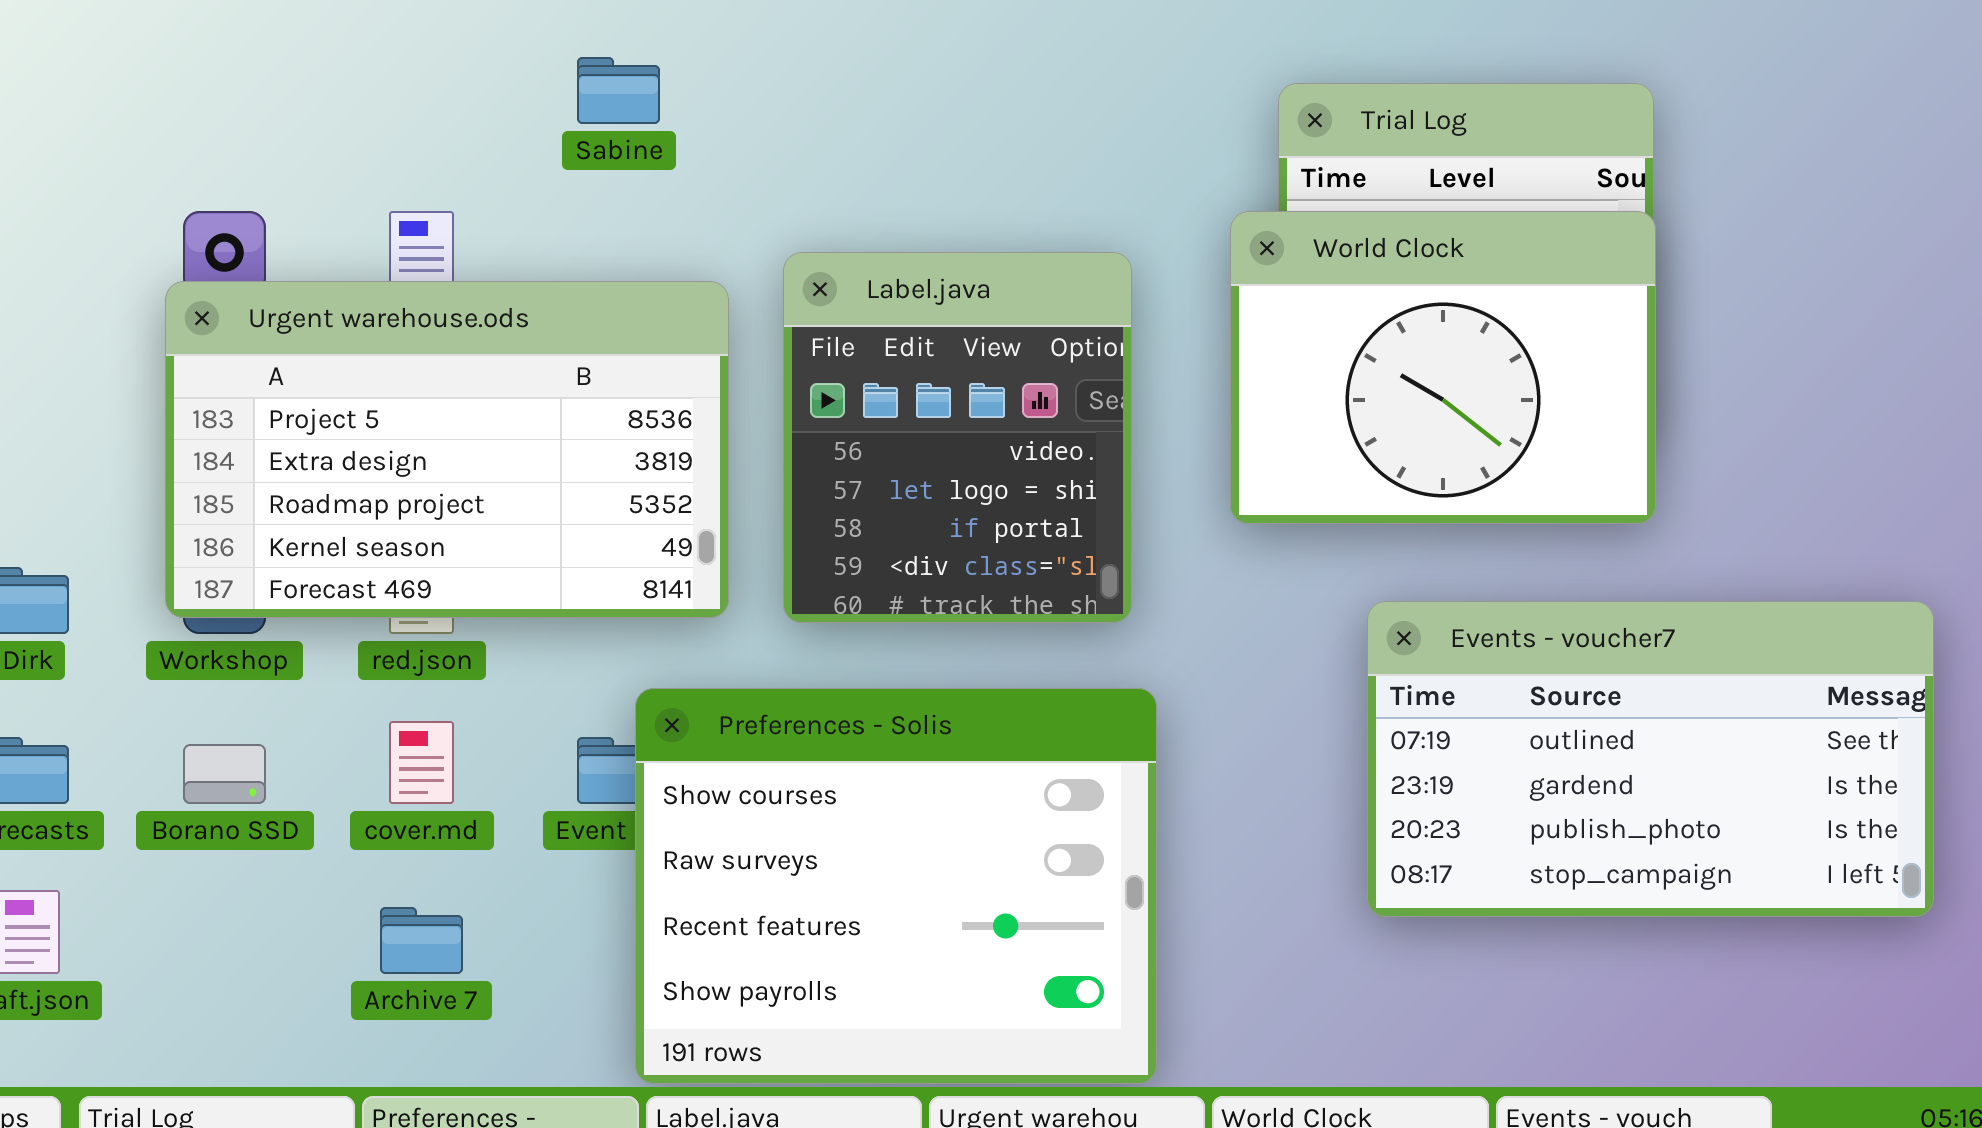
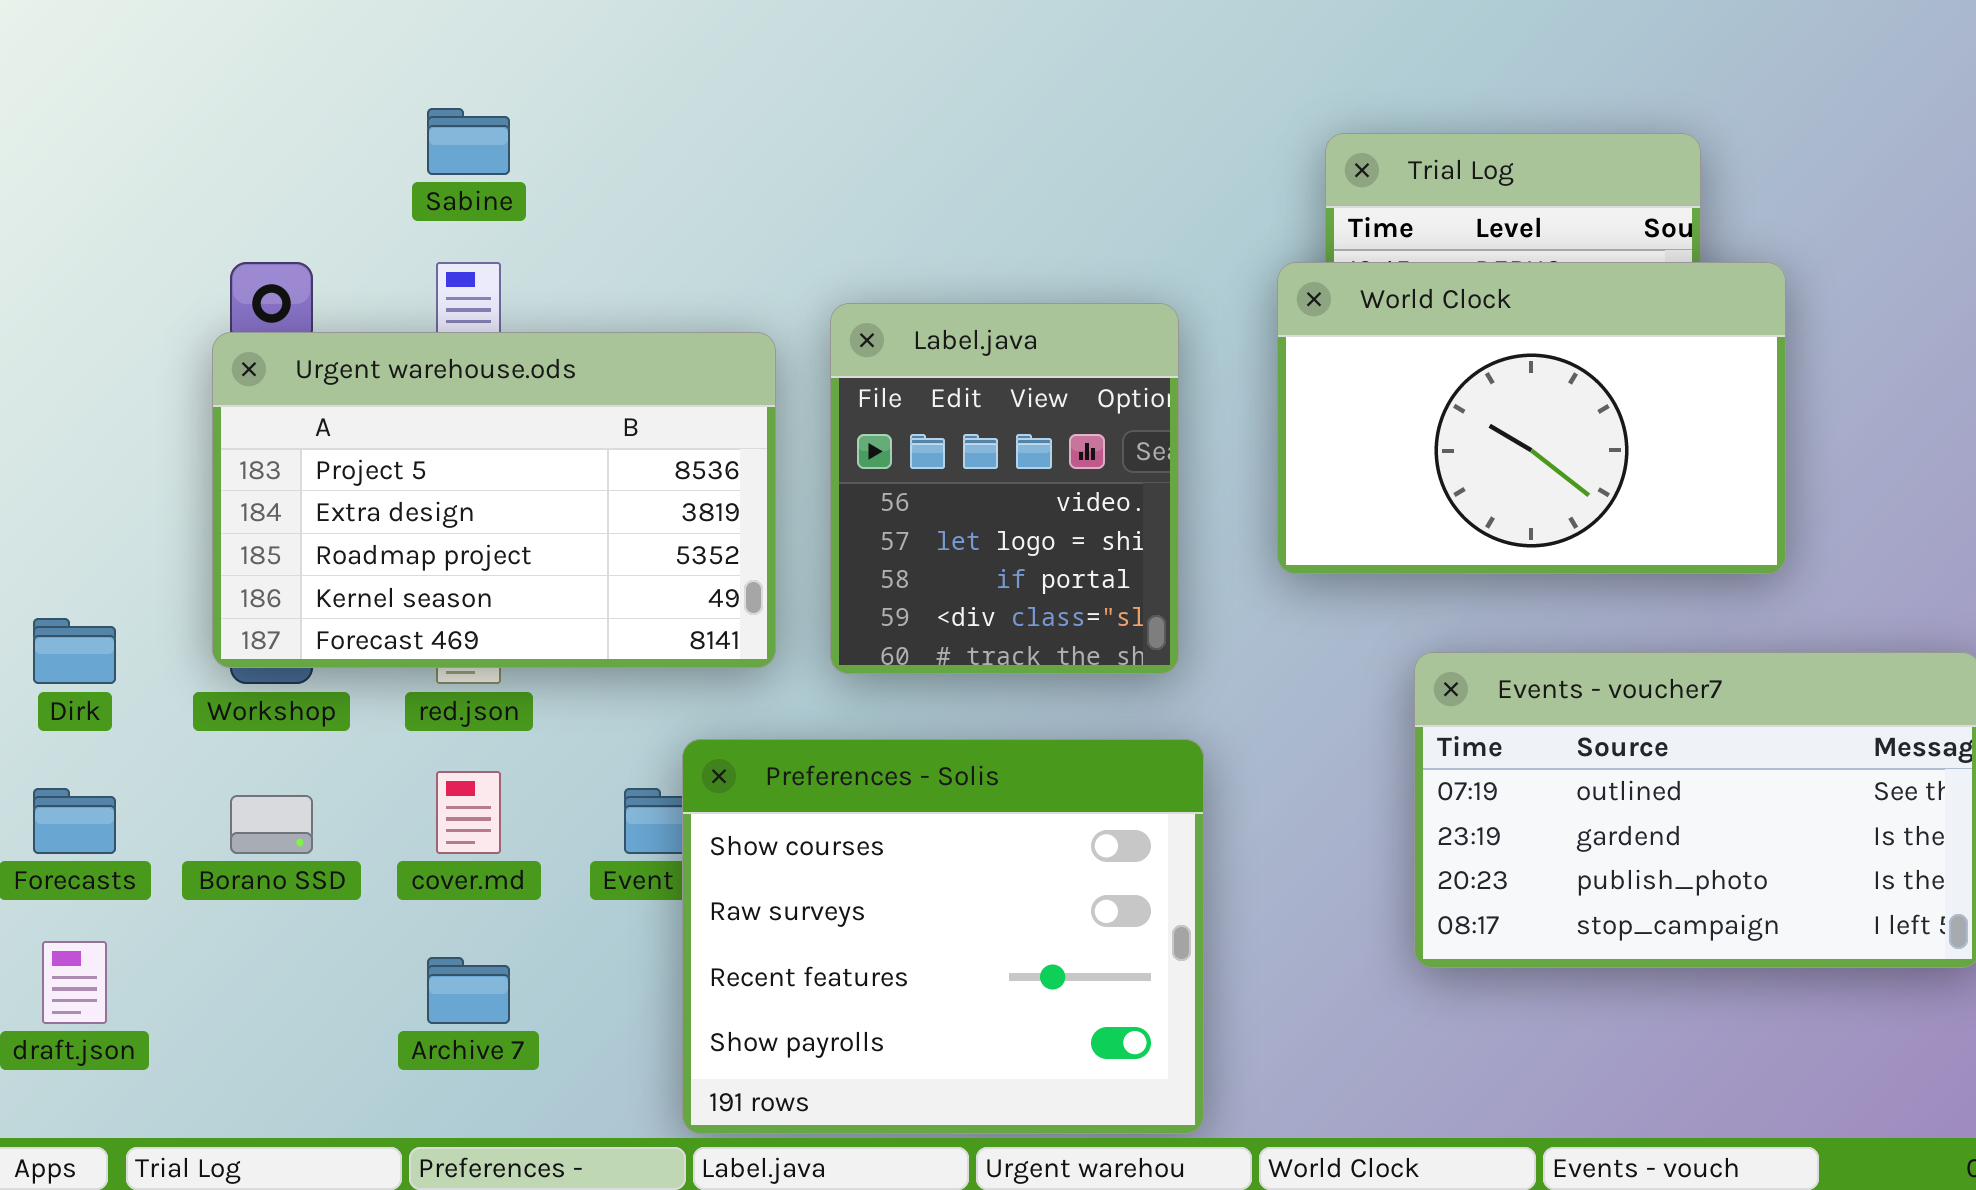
Sabine: [577,57,660,124] -> [427,108,510,175], moved
World Clock: [1230,211,1656,524] -> [1277,262,1786,574], resized

